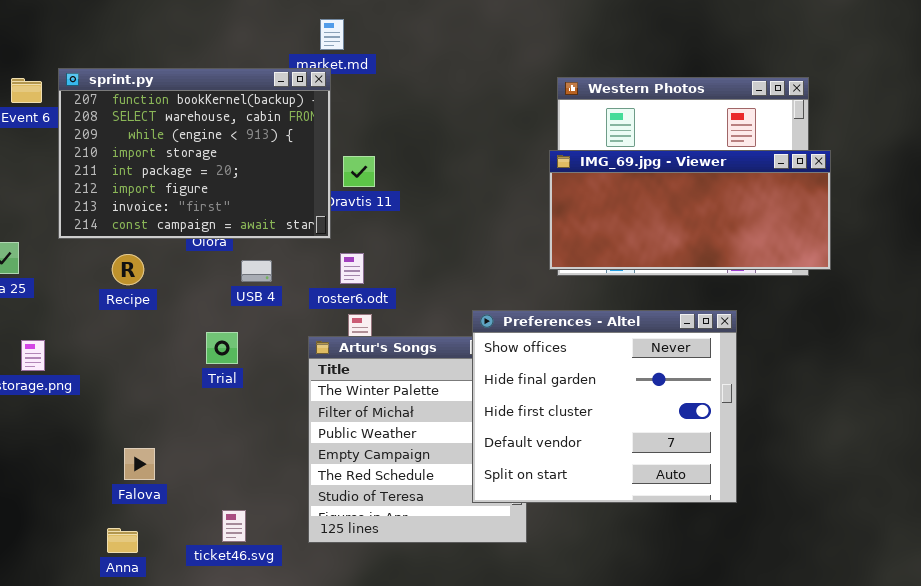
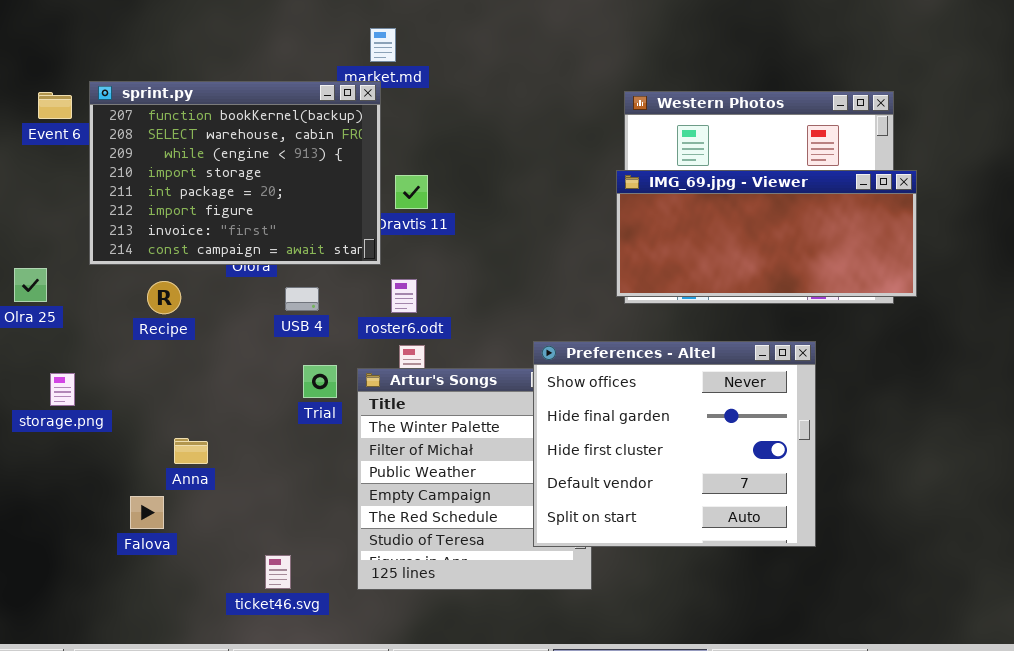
Trial: [206,332,238,364] -> [303,365,337,398], moved
Falova: [124,448,155,480] -> [130,496,164,529], moved
Anna: [107,528,138,553] -> [174,438,208,464], moved

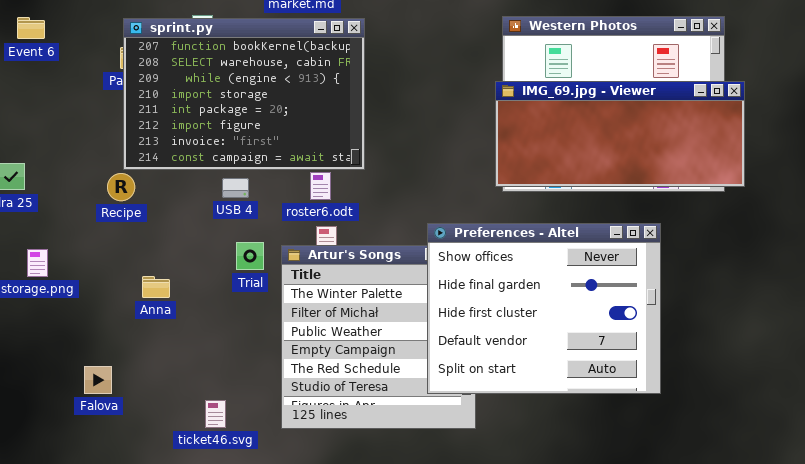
sprint.py: [89,81,381,265] -> [123,18,365,170], moved
Anna: [174,438,208,464] -> [142,276,170,298], moved
Falova: [130,496,164,529] -> [84,366,112,394], moved

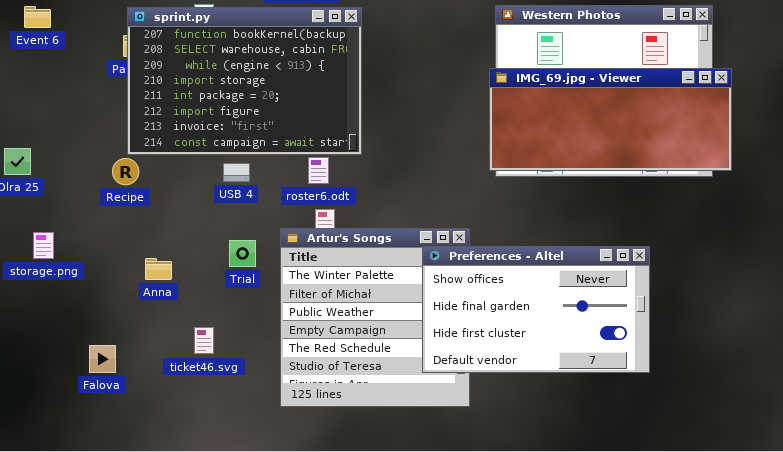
Preferences - Altel: [427,223,661,394] -> [422,246,650,373], resized
Trial: [236,242,264,270] -> [229,240,256,267], moved
ticket46.svg: [205,400,226,428] -> [194,327,214,354], moved

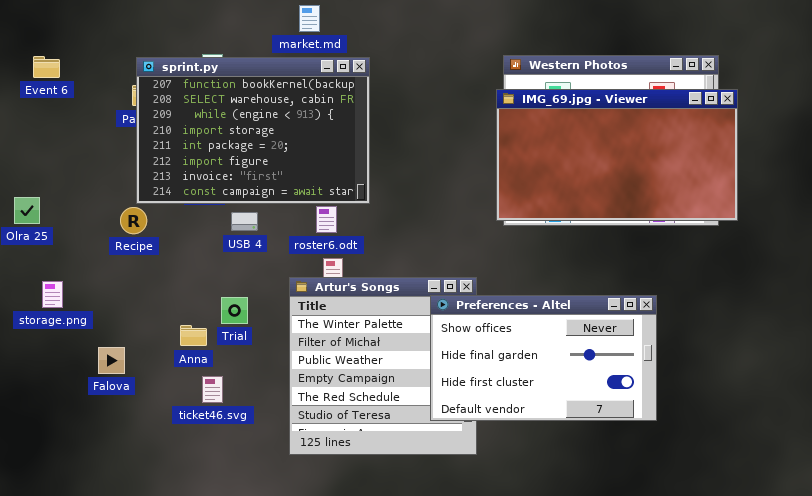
IMG_69.jpg - Viewer: [489,68,732,171] -> [496,89,738,221], resized
Trial: [229,240,256,267] -> [221,297,248,324], moved
Anna: [145,258,172,280] -> [180,325,207,346], moved
Falova: [89,345,116,373] -> [98,347,125,374], moved

